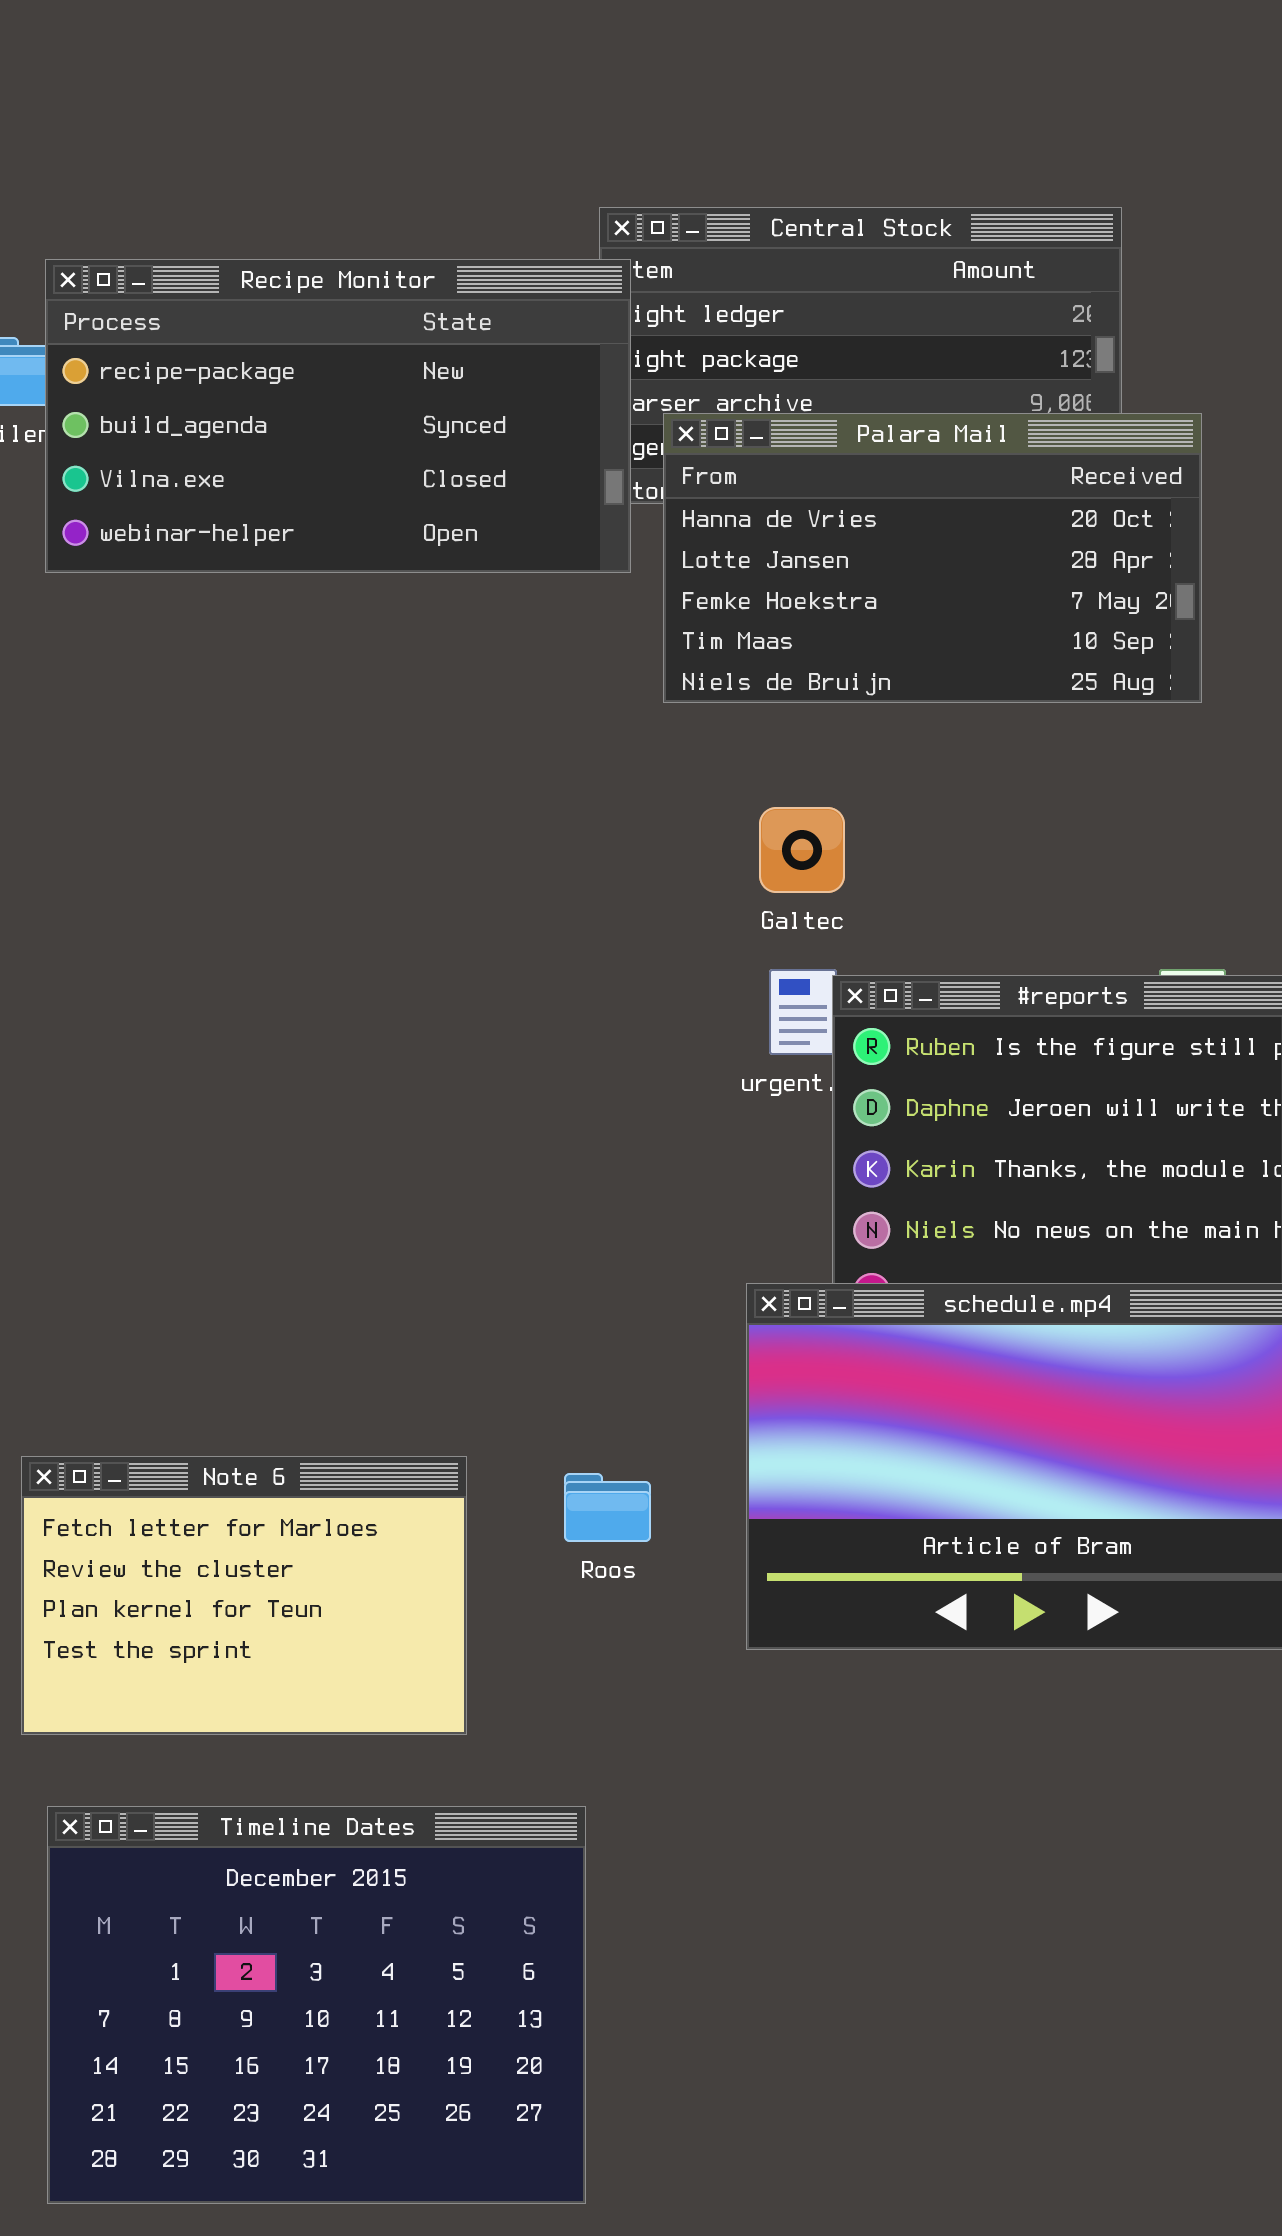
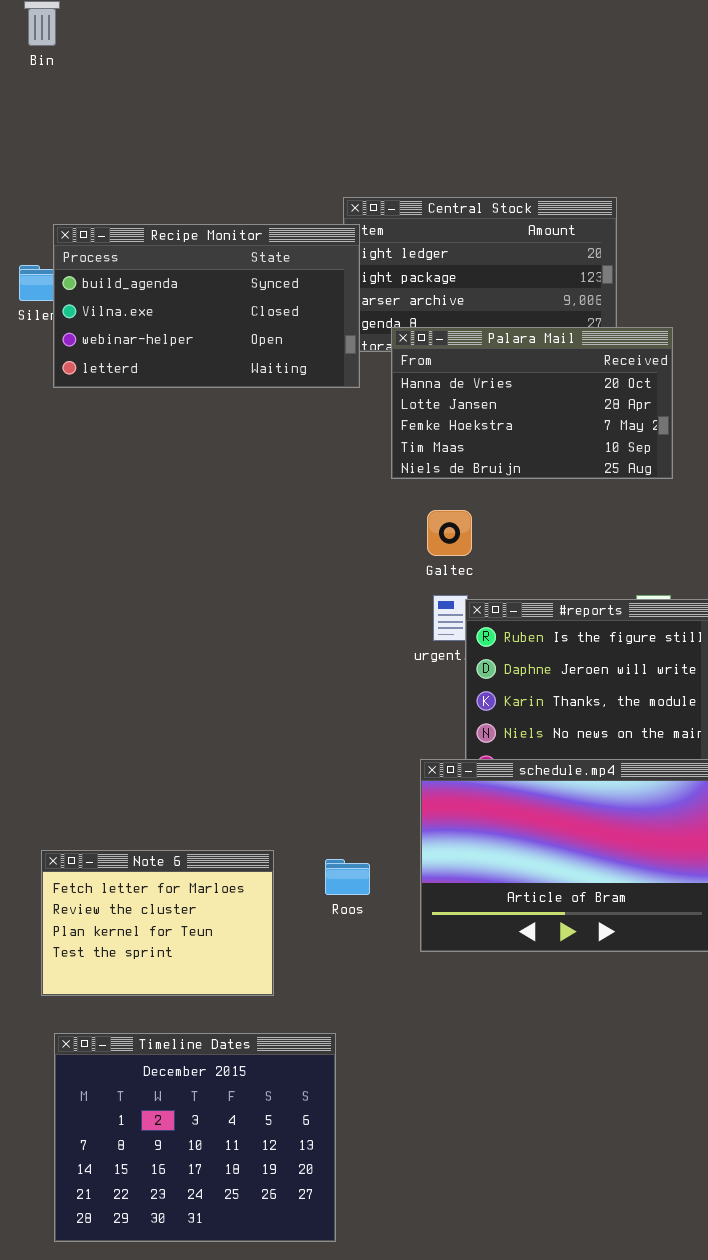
Recipe Monitor: [45,259,631,573] -> [53,224,360,388], scrolled down 1 row
Palara Mail: [663,413,1202,703] -> [391,327,673,479], moved

